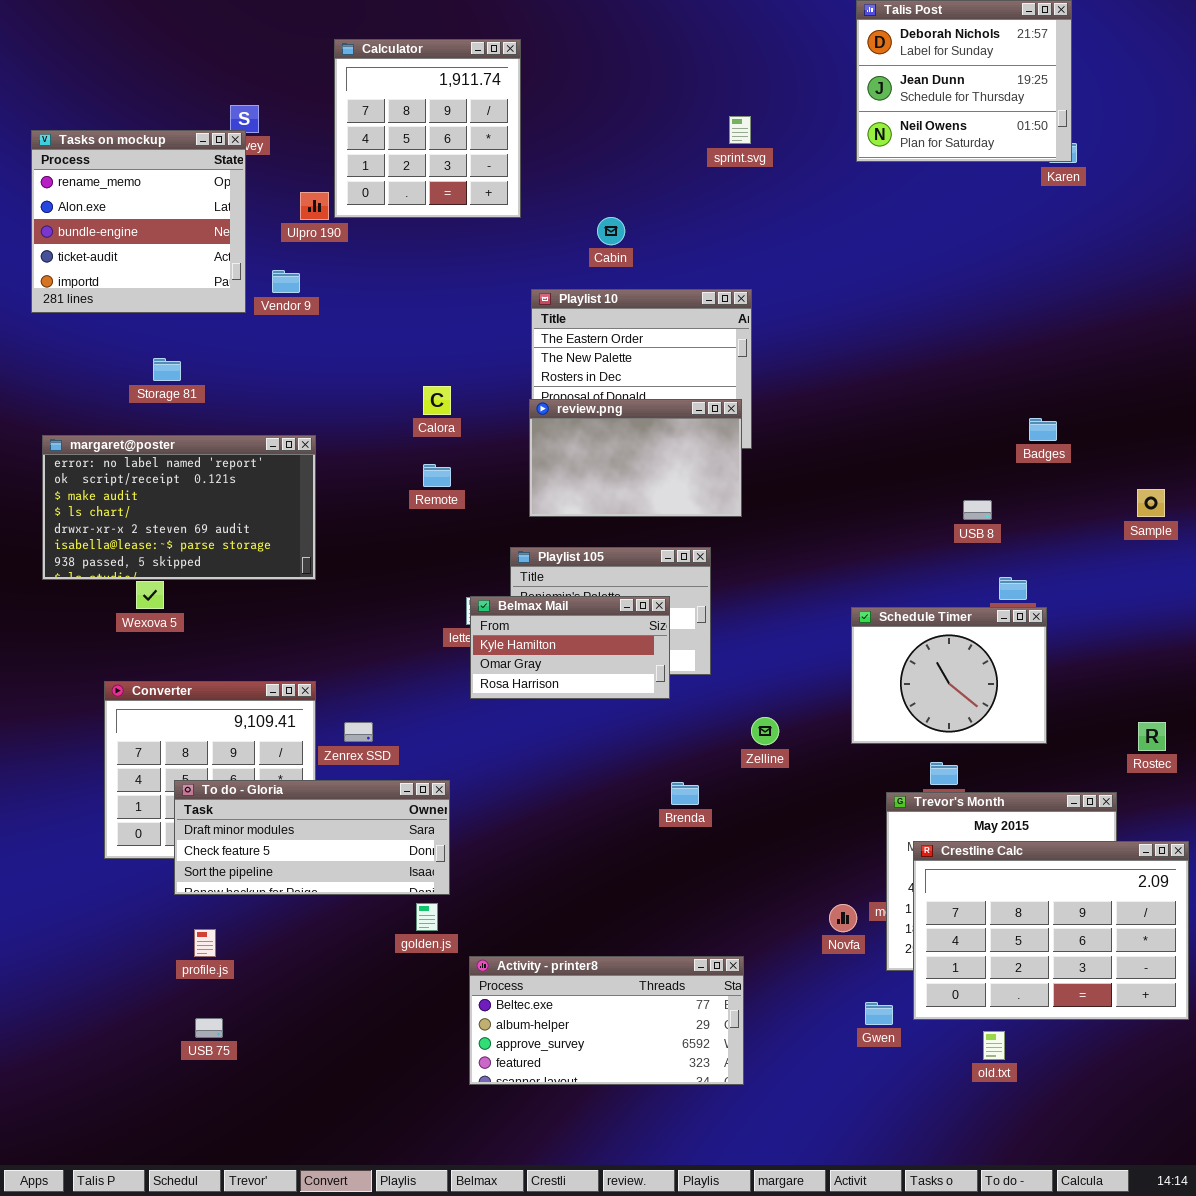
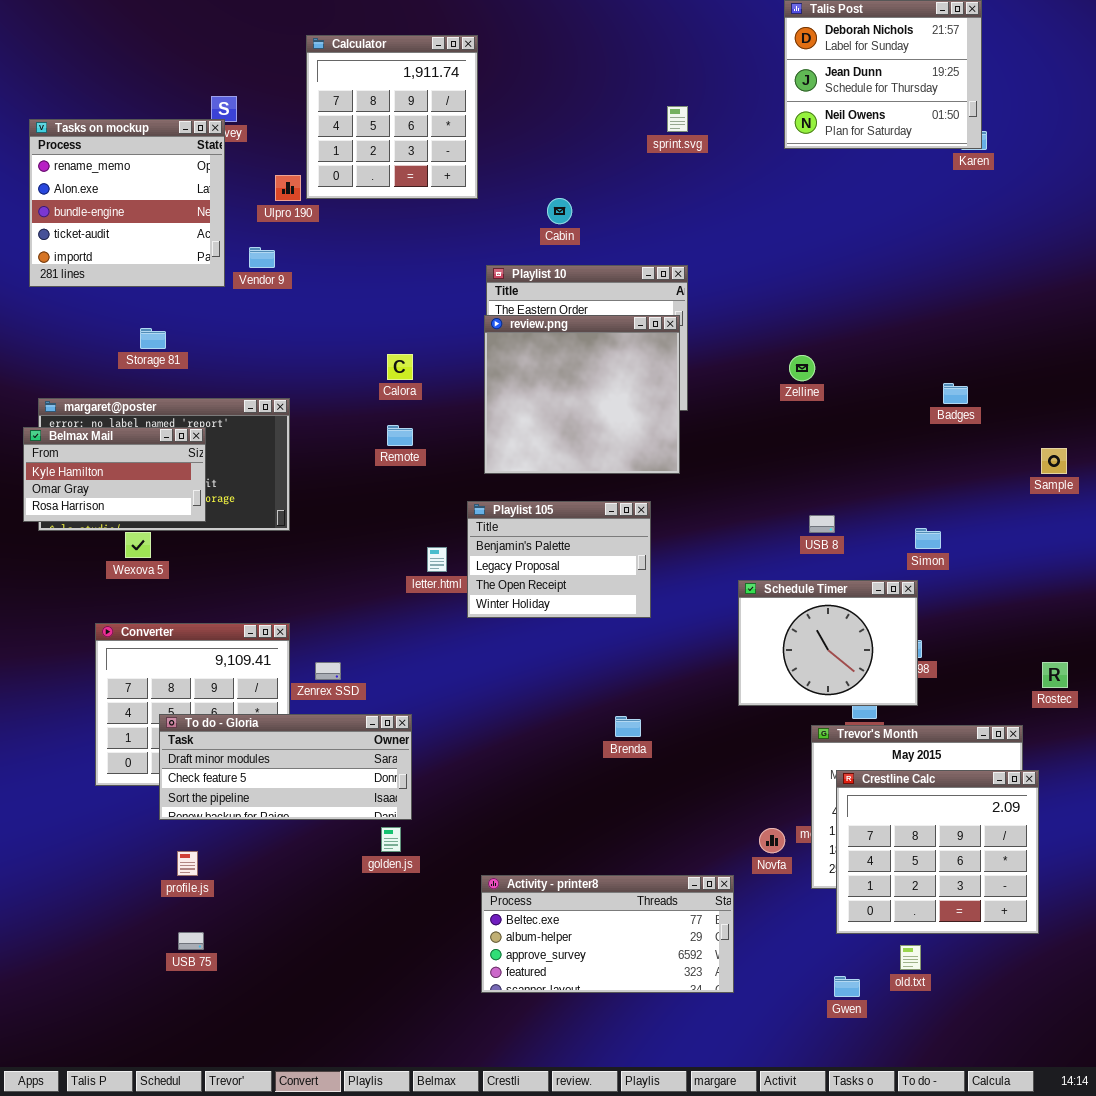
review.png: [529,399,742,517] -> [484,315,680,474], resized
USB 8: [963,500,992,520] -> [809,515,835,533], moved
Belmax Mail: [470,596,670,699] -> [23,427,206,522], moved
Schedule Timer: [851,607,1047,744] -> [738,580,918,706], moved
Zelline: [751,717,779,745] -> [789,355,815,381], moved
Crestline Calc: [913,841,1189,1020] -> [836,770,1039,934], resized
Activity - printer8: [469,956,744,1085] -> [481,875,734,993], moved
Gwen: [865,1002,893,1025] -> [834,976,860,997], moved

